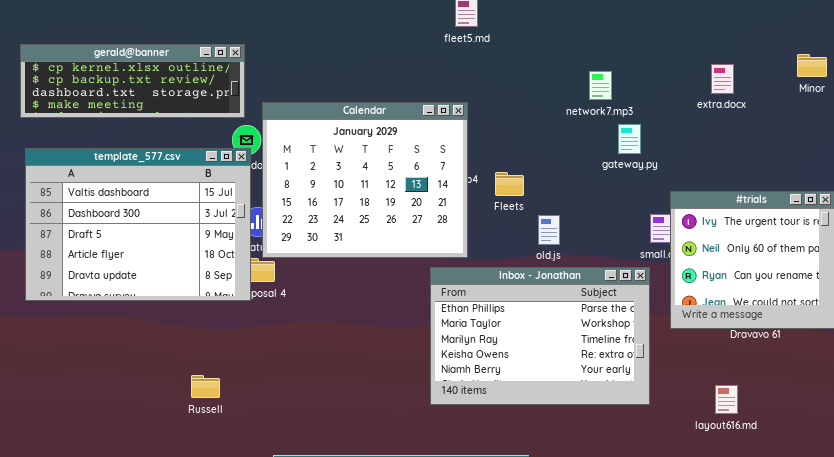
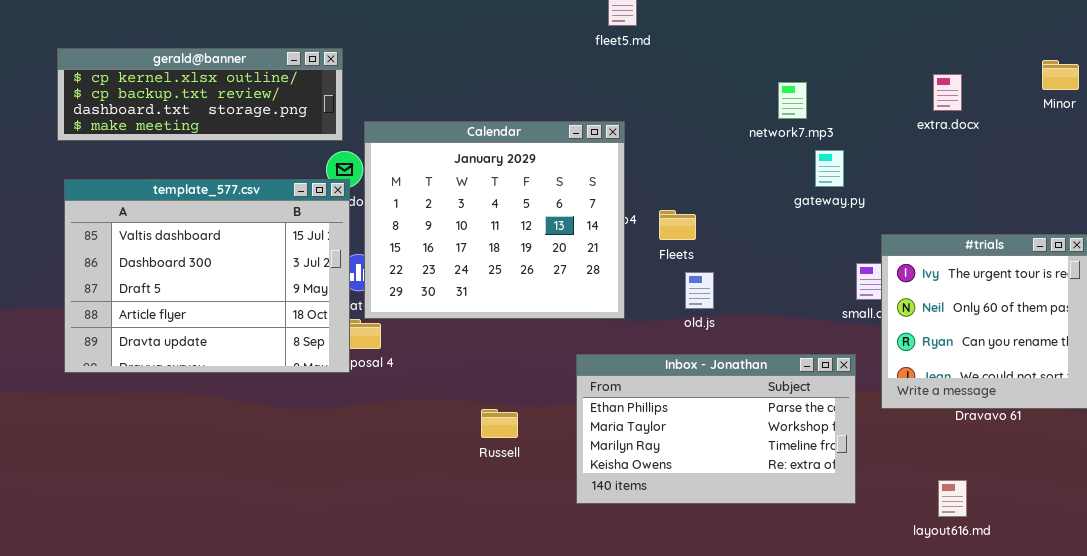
old.js: [538,215,560,245] -> [685,272,714,309], moved
Inbox - Jonathan: [430,267,650,405] -> [576,354,856,504], resized
Russell: [191,375,220,398] -> [481,409,518,438], moved

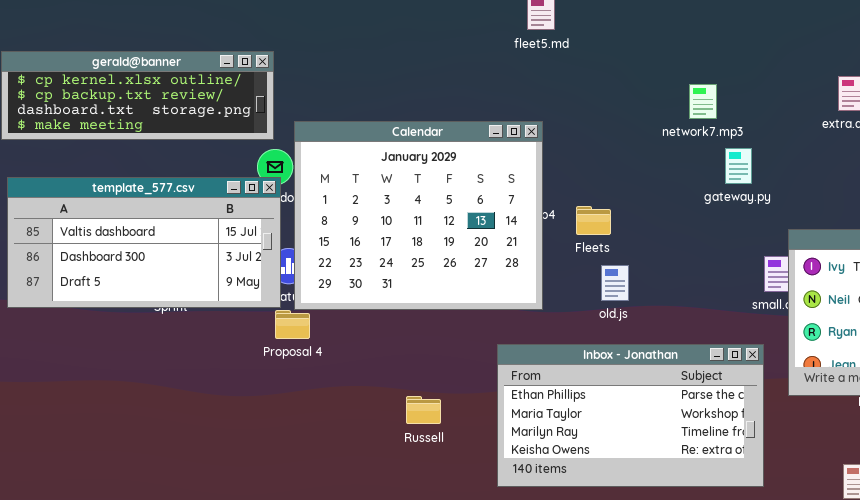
template_577.csv: [64,179,350,373] -> [7,177,281,308], resized

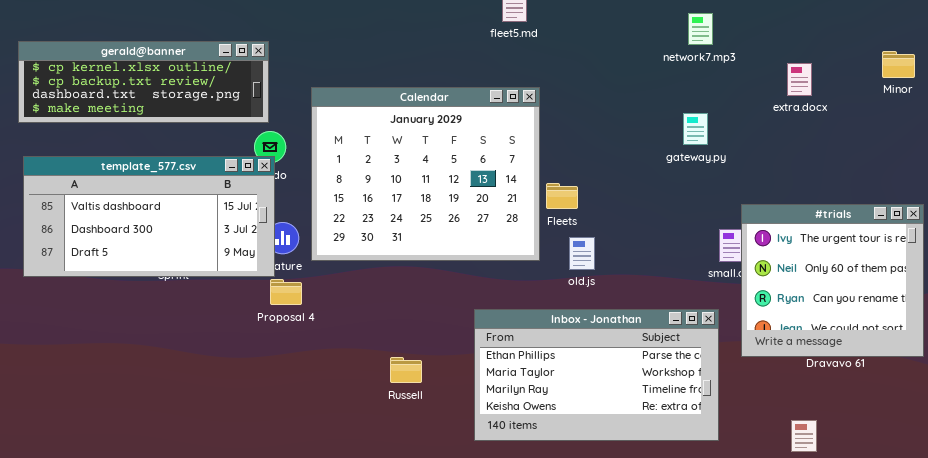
network7.mp3: [689,84,717,119] -> [688,13,713,45], moved
Calendar: [294,121,543,310] -> [311,87,540,261], moved
gateway.py: [725,148,752,184] -> [683,113,708,145], moved

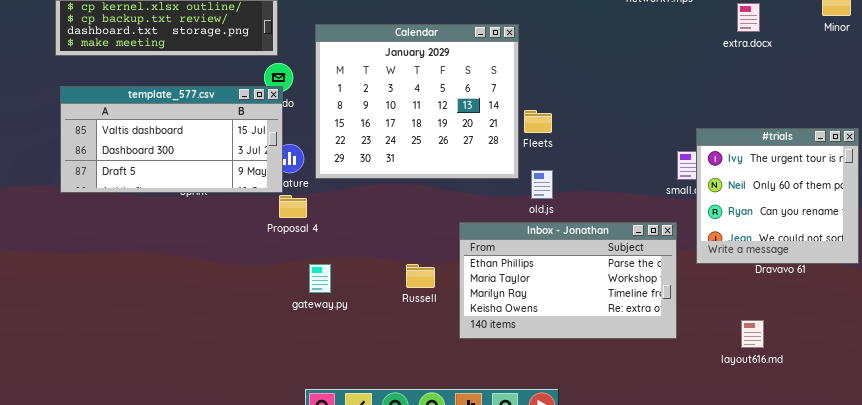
gateway.py: [683,113,708,145] -> [309,264,331,293], moved
old.js: [569,237,595,270] -> [531,170,553,199], moved
Russell: [390,357,422,383] -> [406,264,435,288], moved

